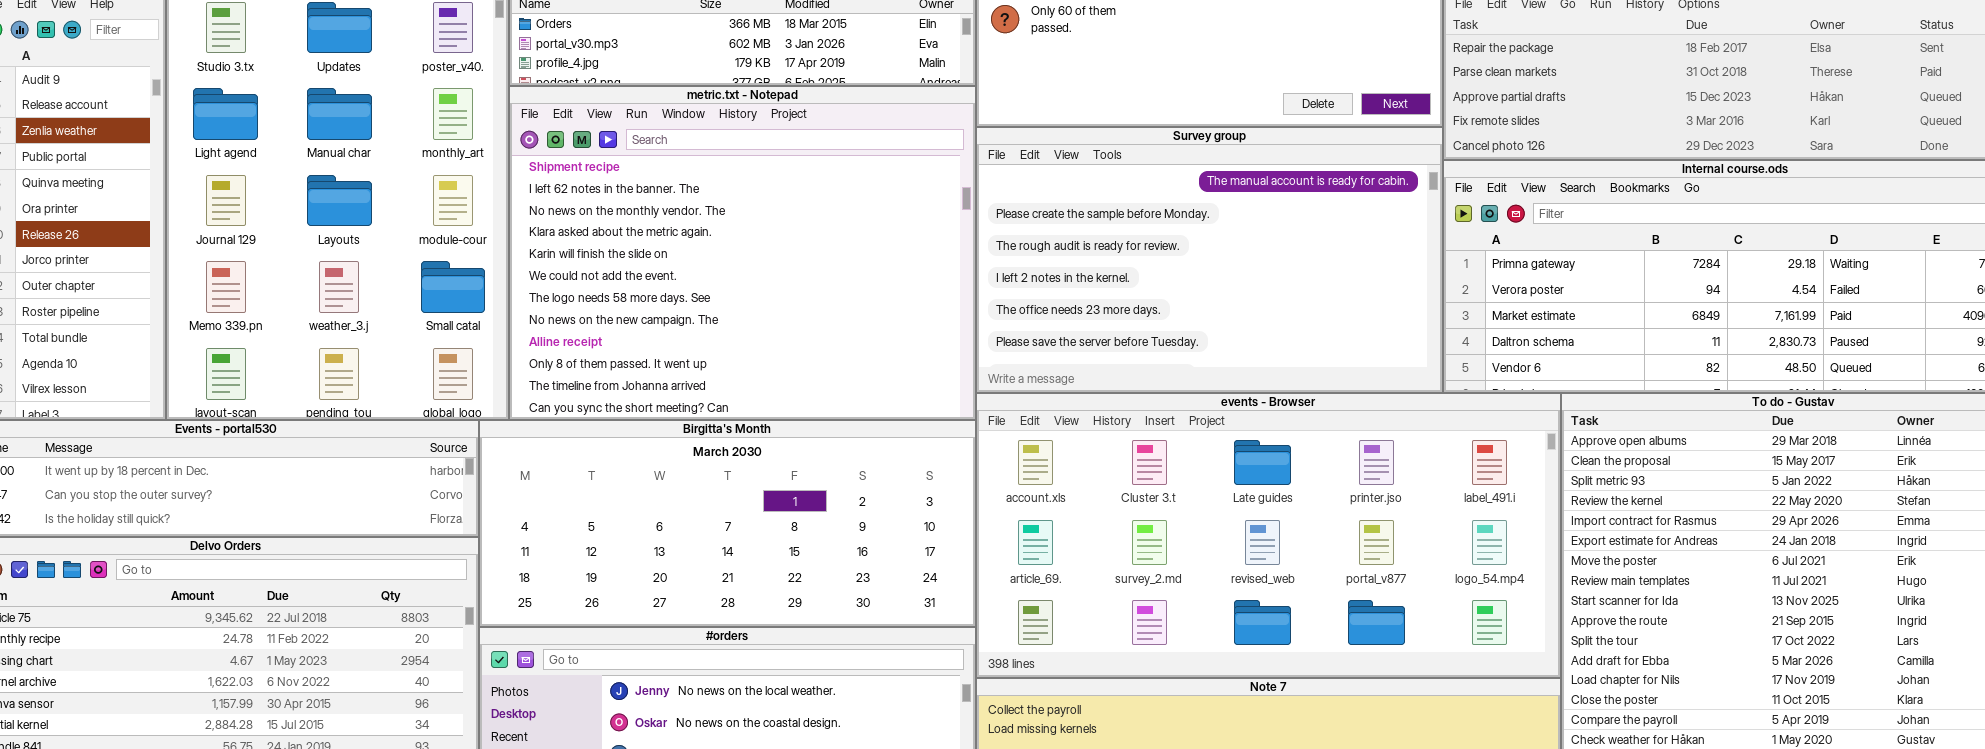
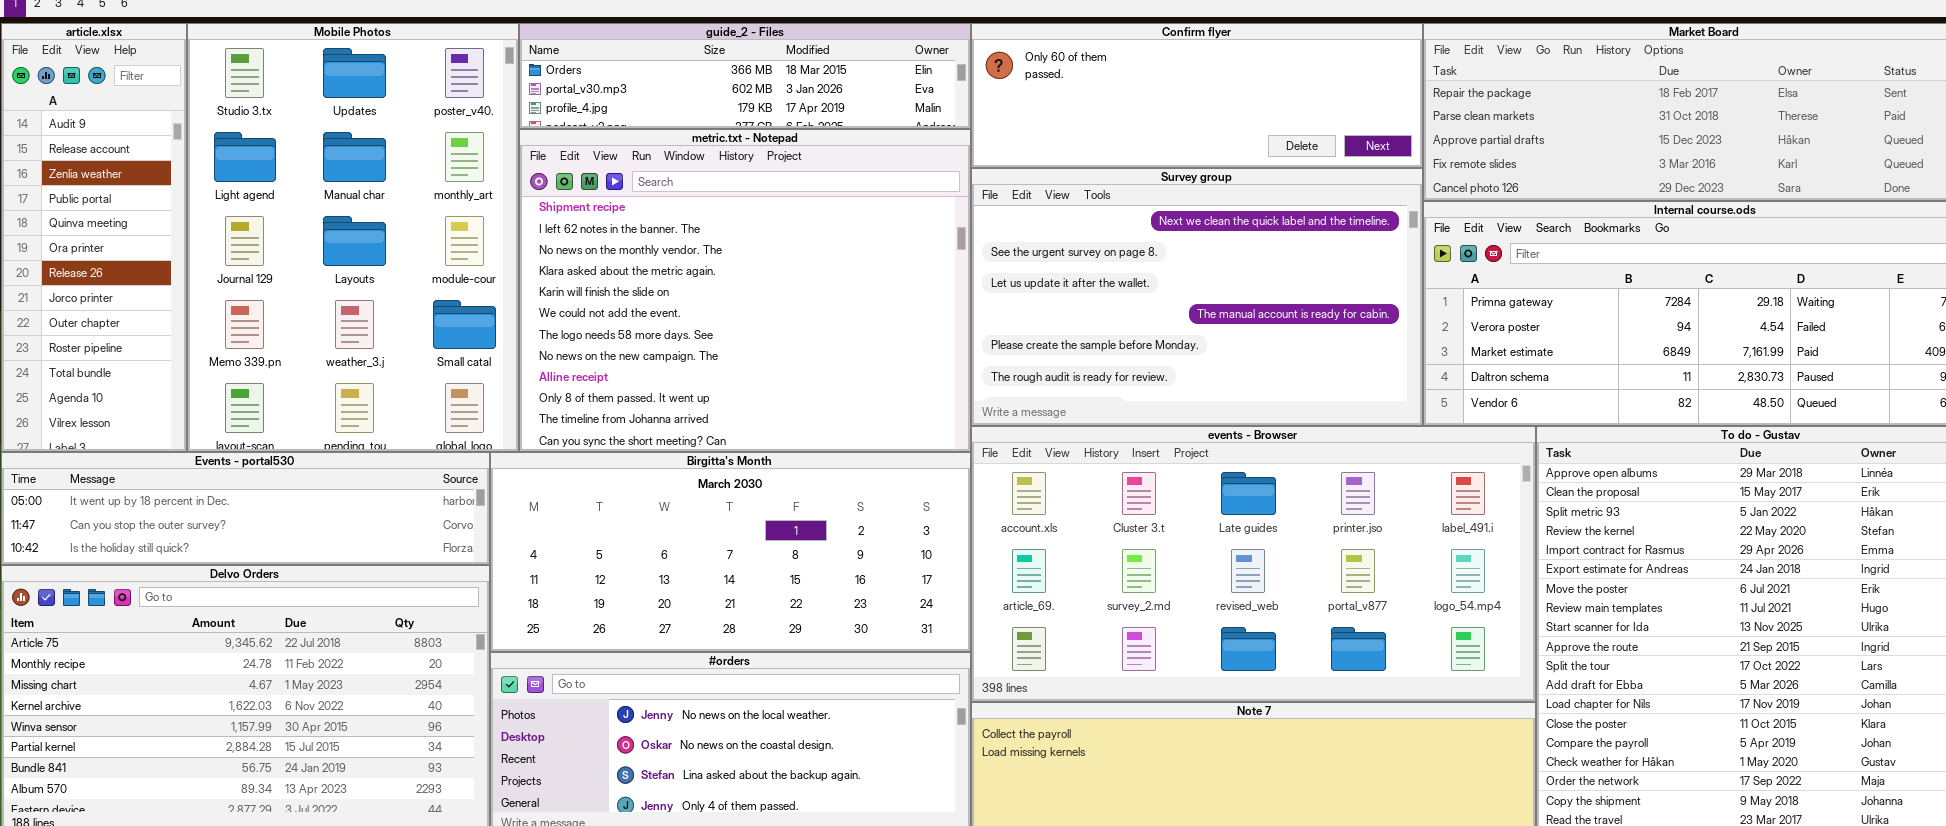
Survey group: [976,127,1443,393] -> [971,168,1423,426], scrolled up 3 rows

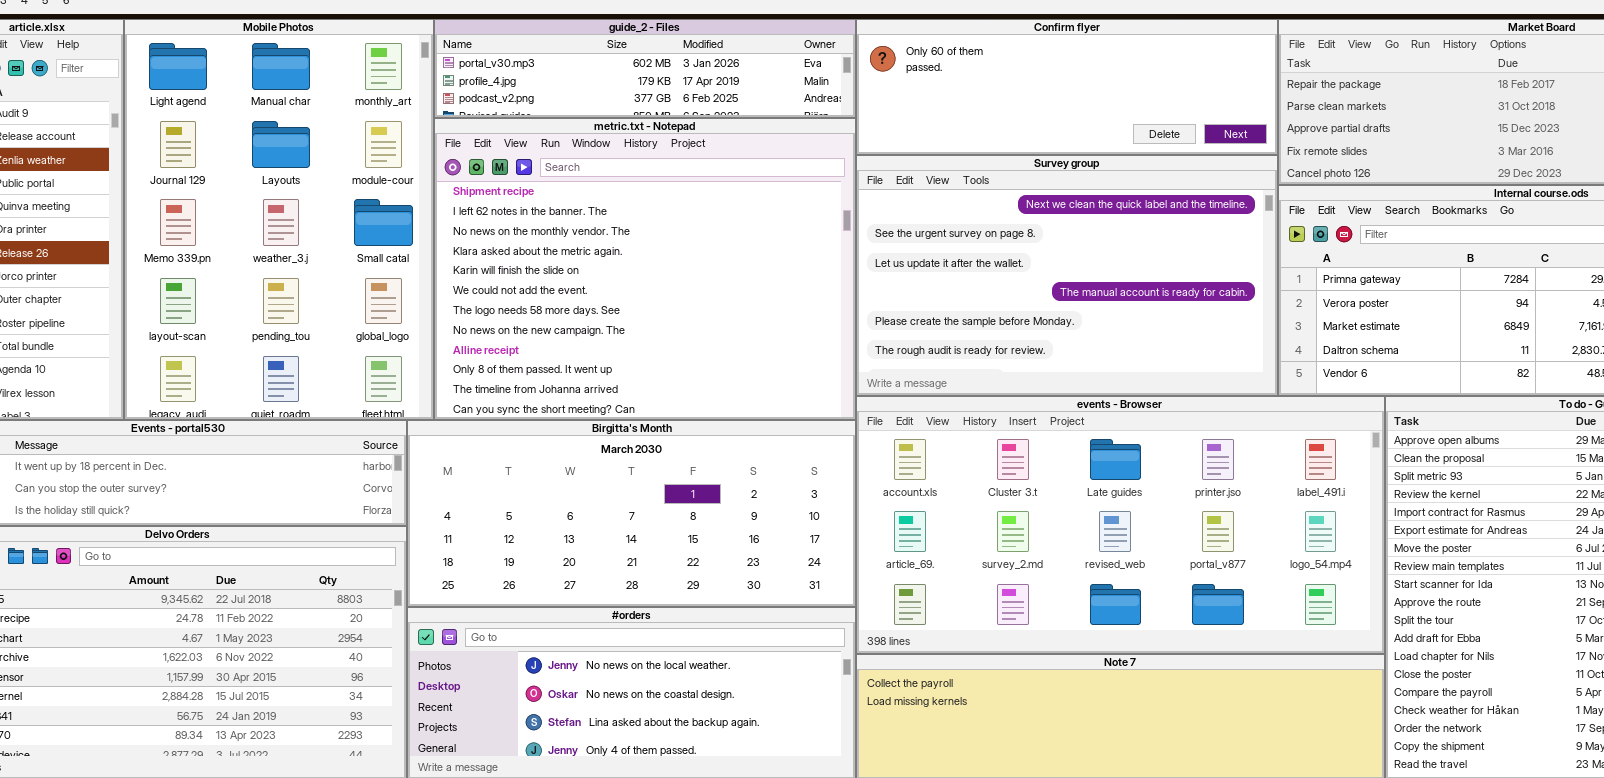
Mobile Photos: [187,23,519,452] -> [124,19,434,420], scrolled down 1 row
guide_2 - Files: [519,23,971,129] -> [434,19,856,118], scrolled down 1 row

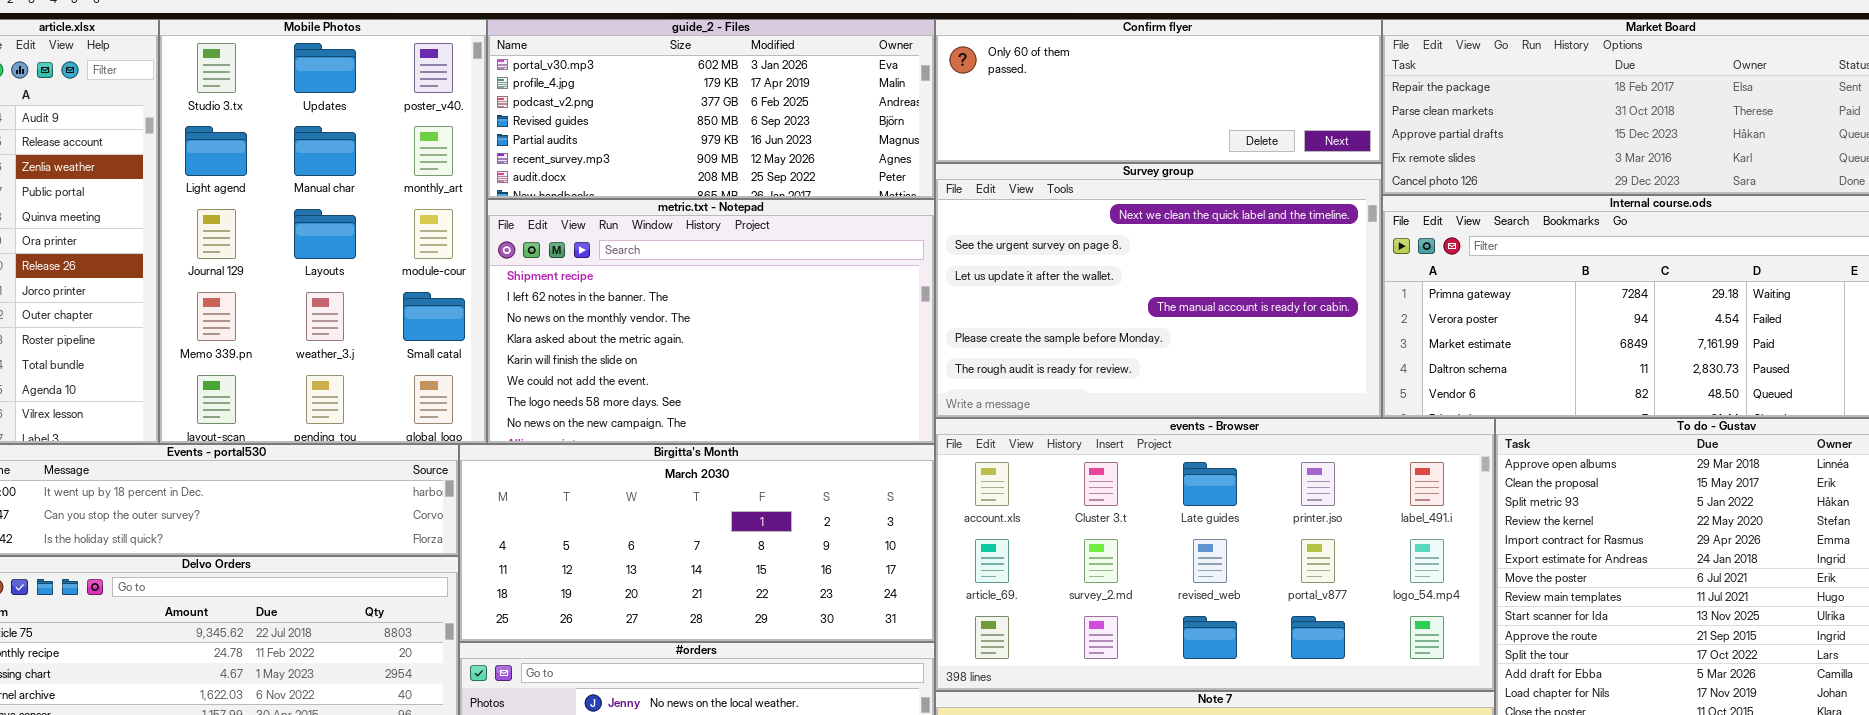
Mobile Photos: [124,19,434,420] -> [159,19,487,444], scrolled up 1 row
guide_2 - Files: [434,19,856,118] -> [487,19,935,199], resized
metric.txt - Notepad: [434,118,856,420] -> [487,199,935,444], resized

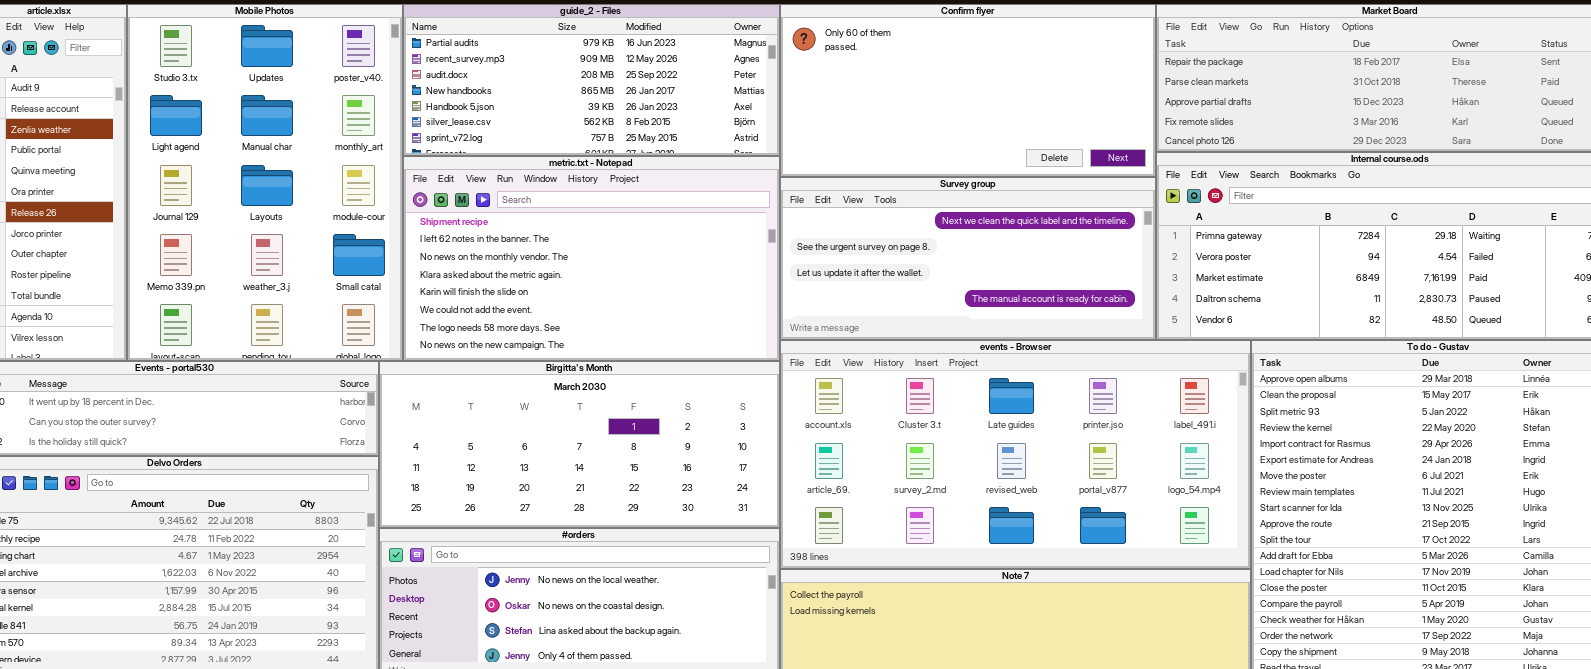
guide_2 - Files: [487,19,935,199] -> [403,4,780,156], scrolled down 4 rows
Confirm flyer: [935,19,1382,163] -> [780,4,1156,177], resized
Survey group: [935,163,1382,418] -> [780,177,1156,340], resized

